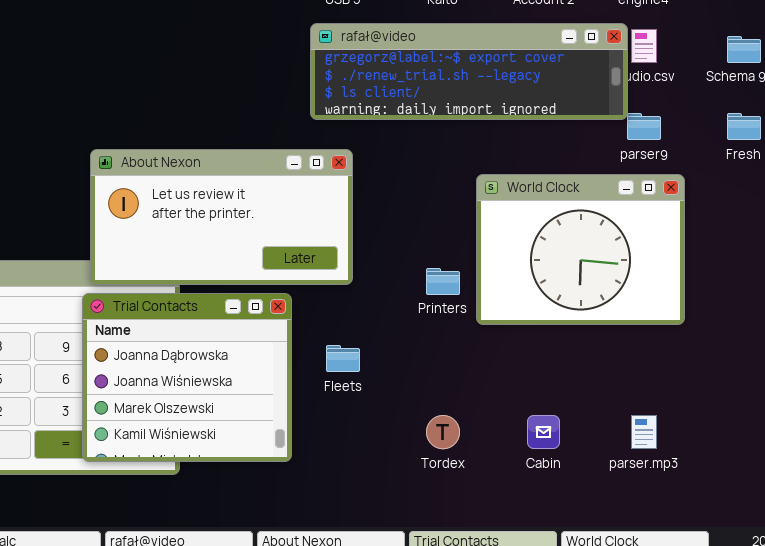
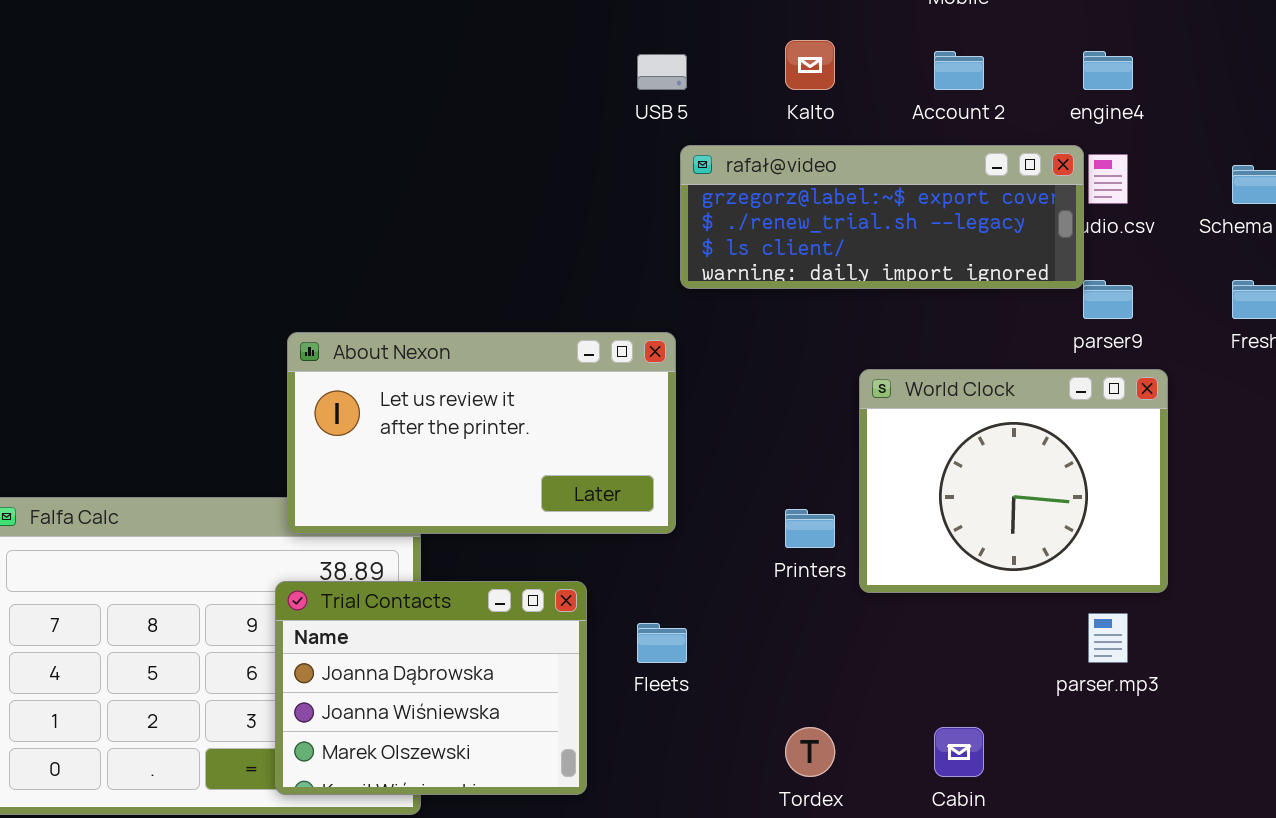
rafał@video: [310,23,628,120] -> [680,145,1084,289], resized
Trial Contacts: [82,293,292,462] -> [275,581,587,795], resized
parser.mp3: [631,415,657,449] -> [1088,613,1128,663], moved

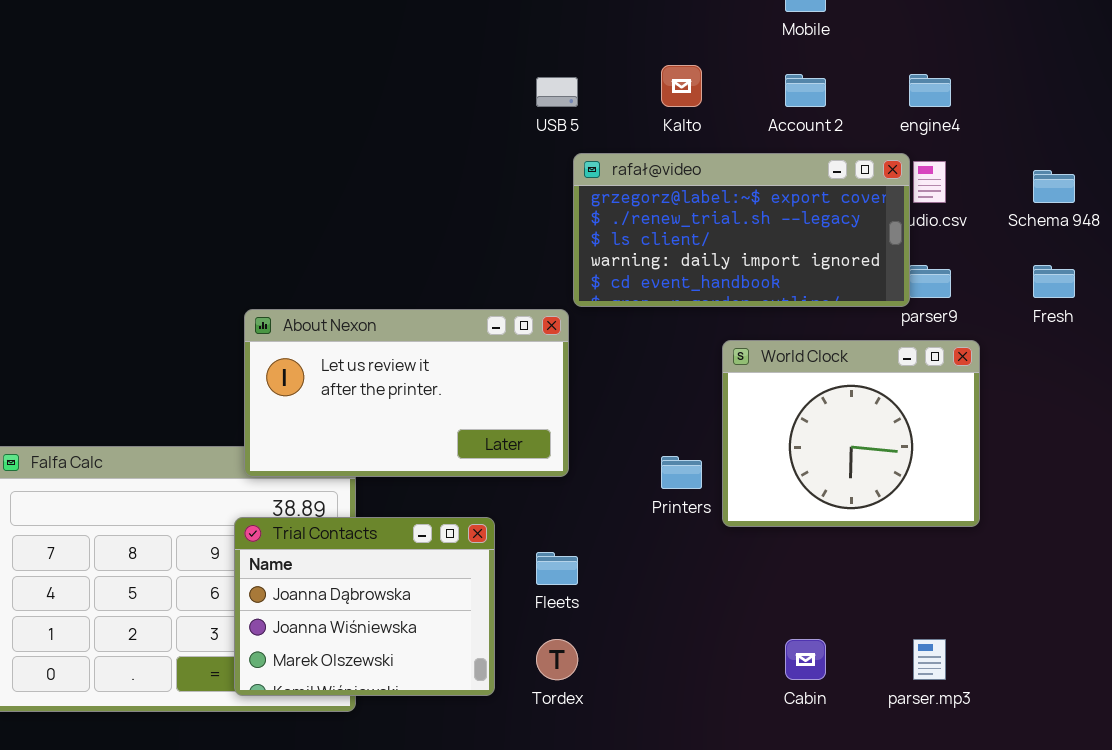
rafał@video: [680,145,1084,289] -> [573,153,910,307], resized
parser.mp3: [1088,613,1128,663] -> [913,639,946,680], moved
Tordex: [785,727,835,777] -> [536,639,578,680], moved

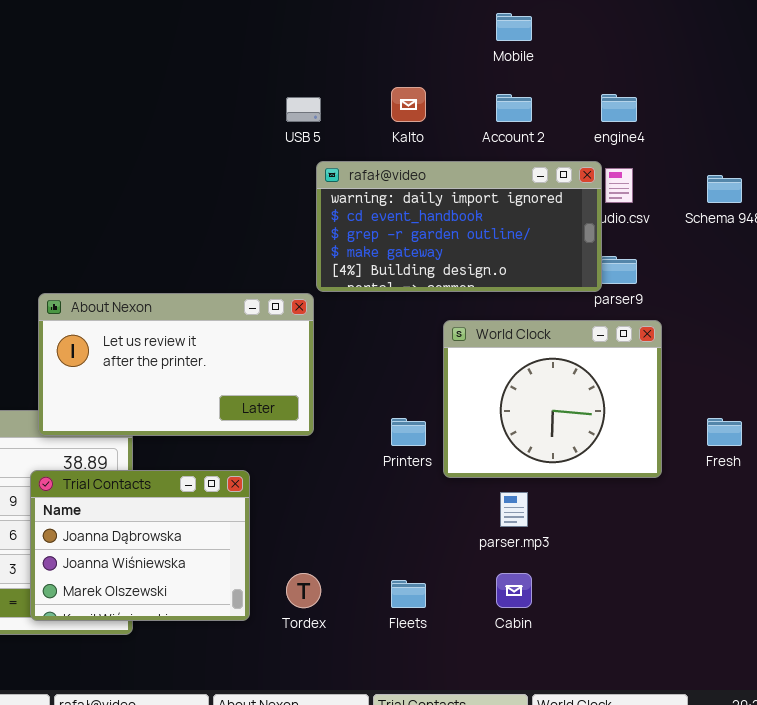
rafał@video: [573,153,910,307] -> [316,161,602,292], scrolled down 3 rows
Fresh: [1033,265,1075,298] -> [707,418,742,446], moved
Fleets: [536,552,578,585] -> [391,580,426,608], moved
parser.mp3: [913,639,946,680] -> [500,492,528,527], moved

